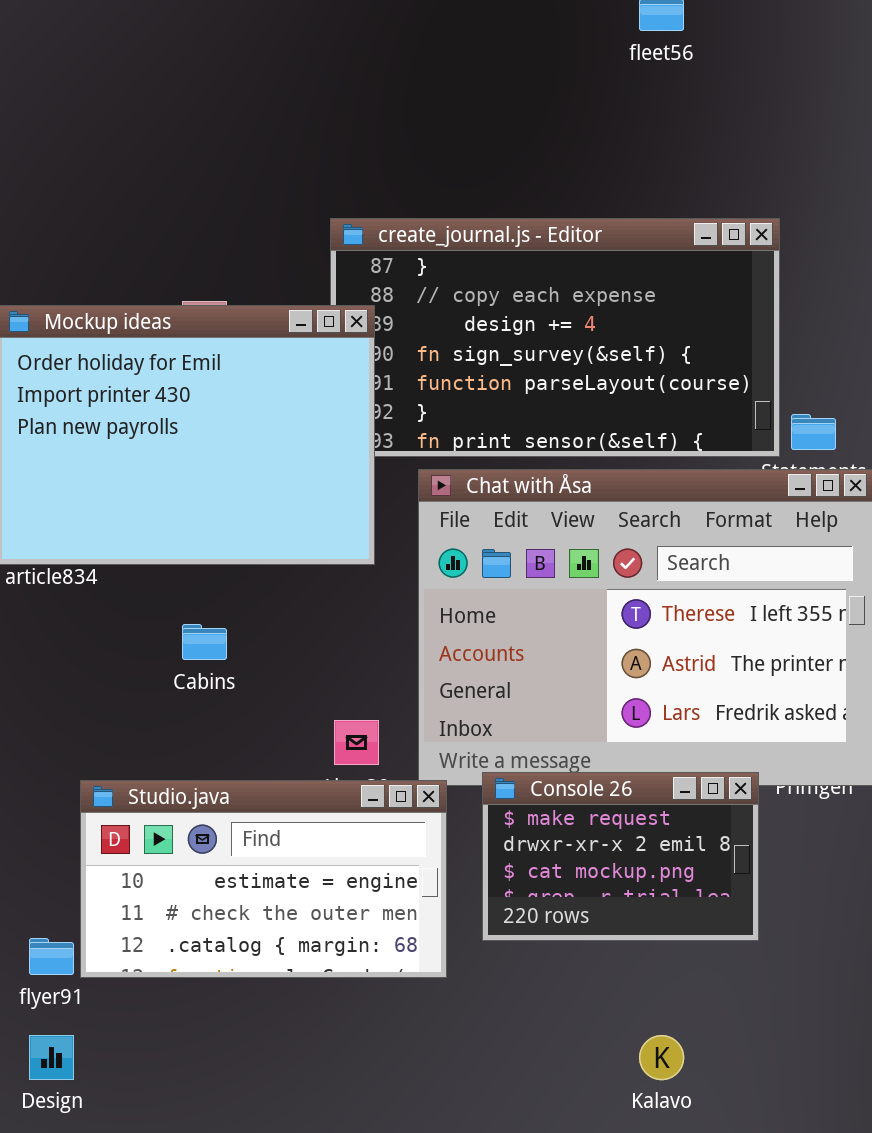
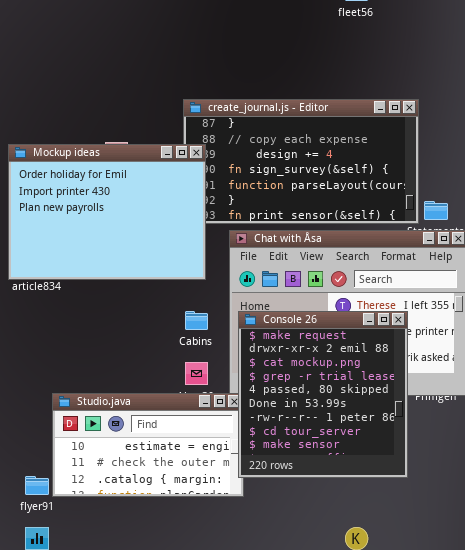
Cabins: [182,624,227,660] -> [185,311,208,330], moved
Console 26: [482,772,759,941] -> [238,311,408,478], resized

